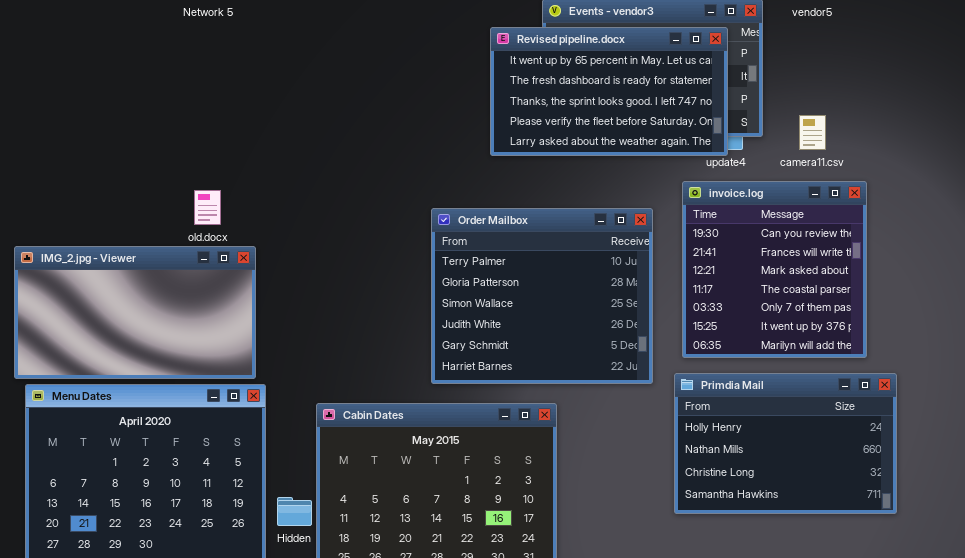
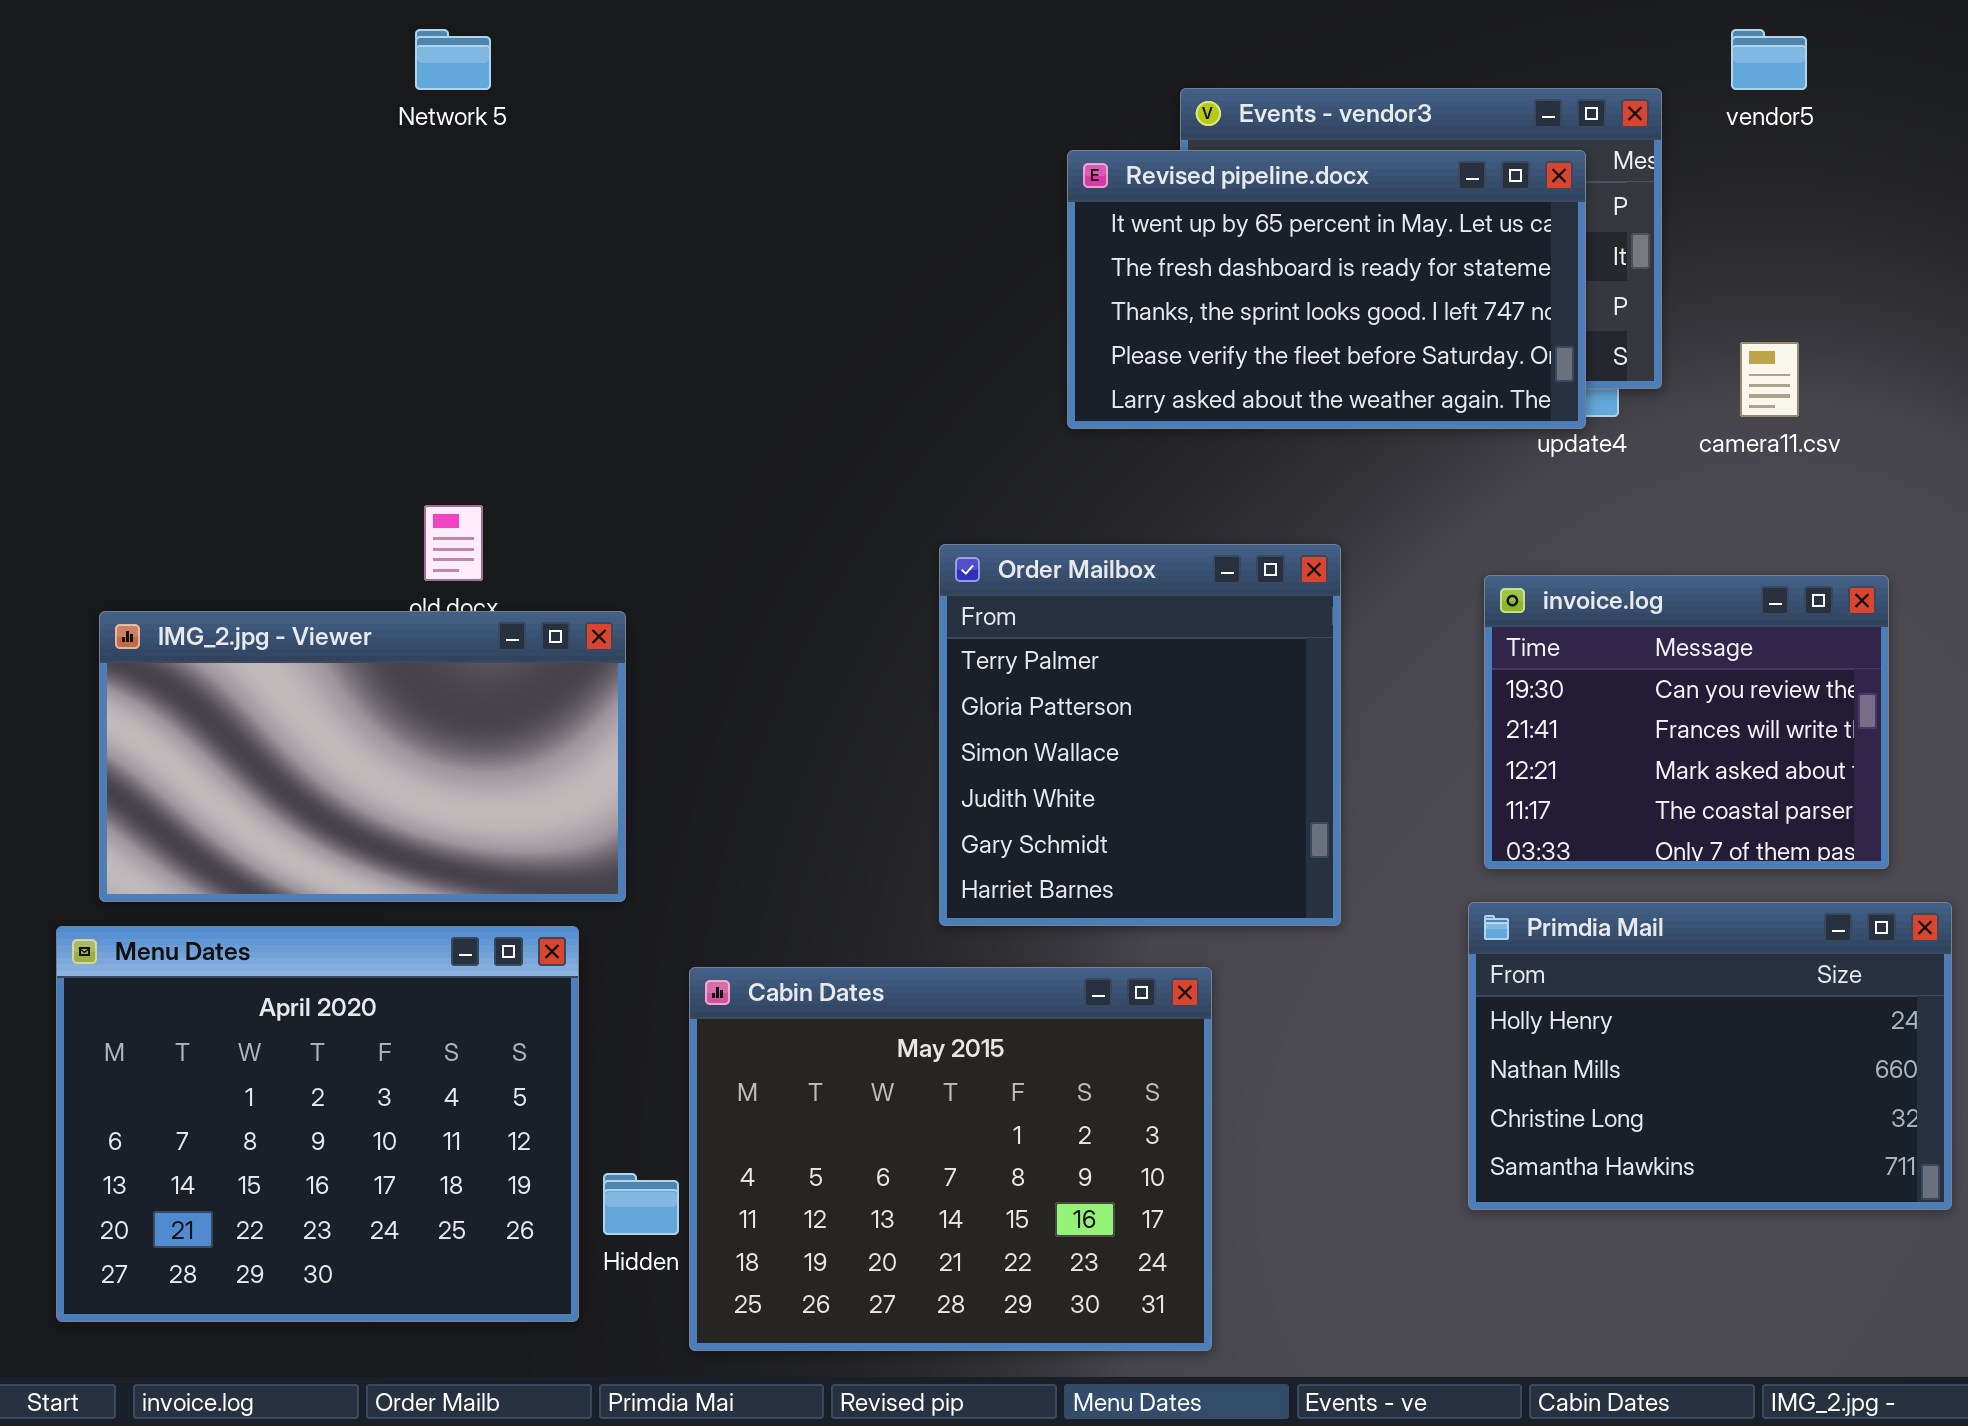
invoice.log: [682,181,867,358] -> [1484,575,1889,869], resized
Order Mailbox: [431,208,653,384] -> [939,544,1341,926], resized
IMG_2.jpg - Viewer: [14,246,256,379] -> [99,611,626,902], moved

